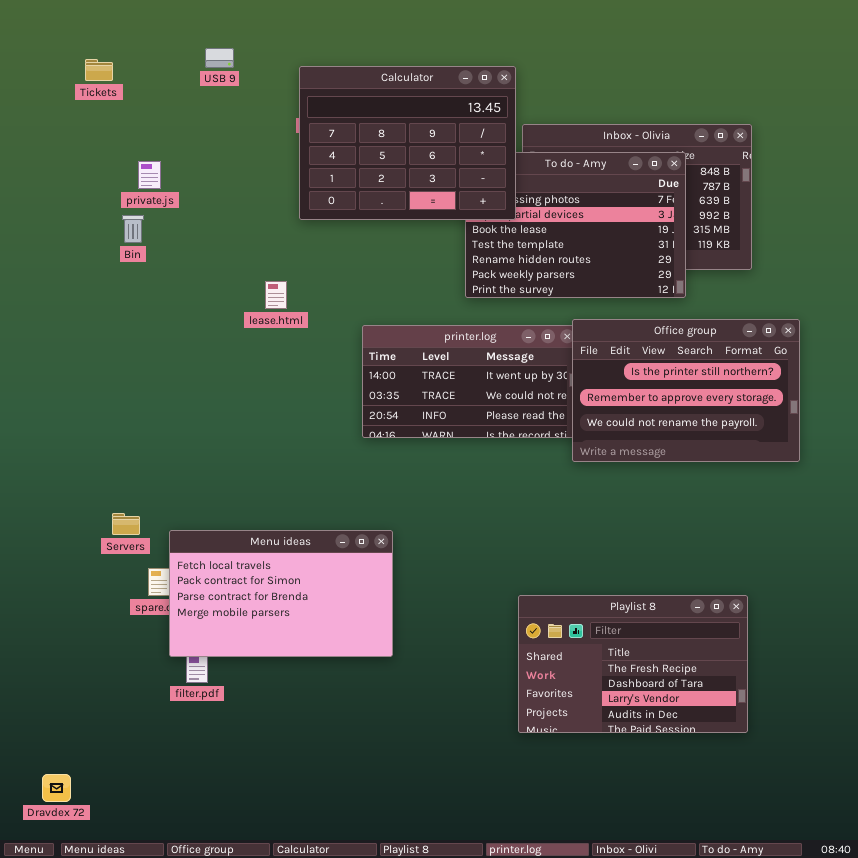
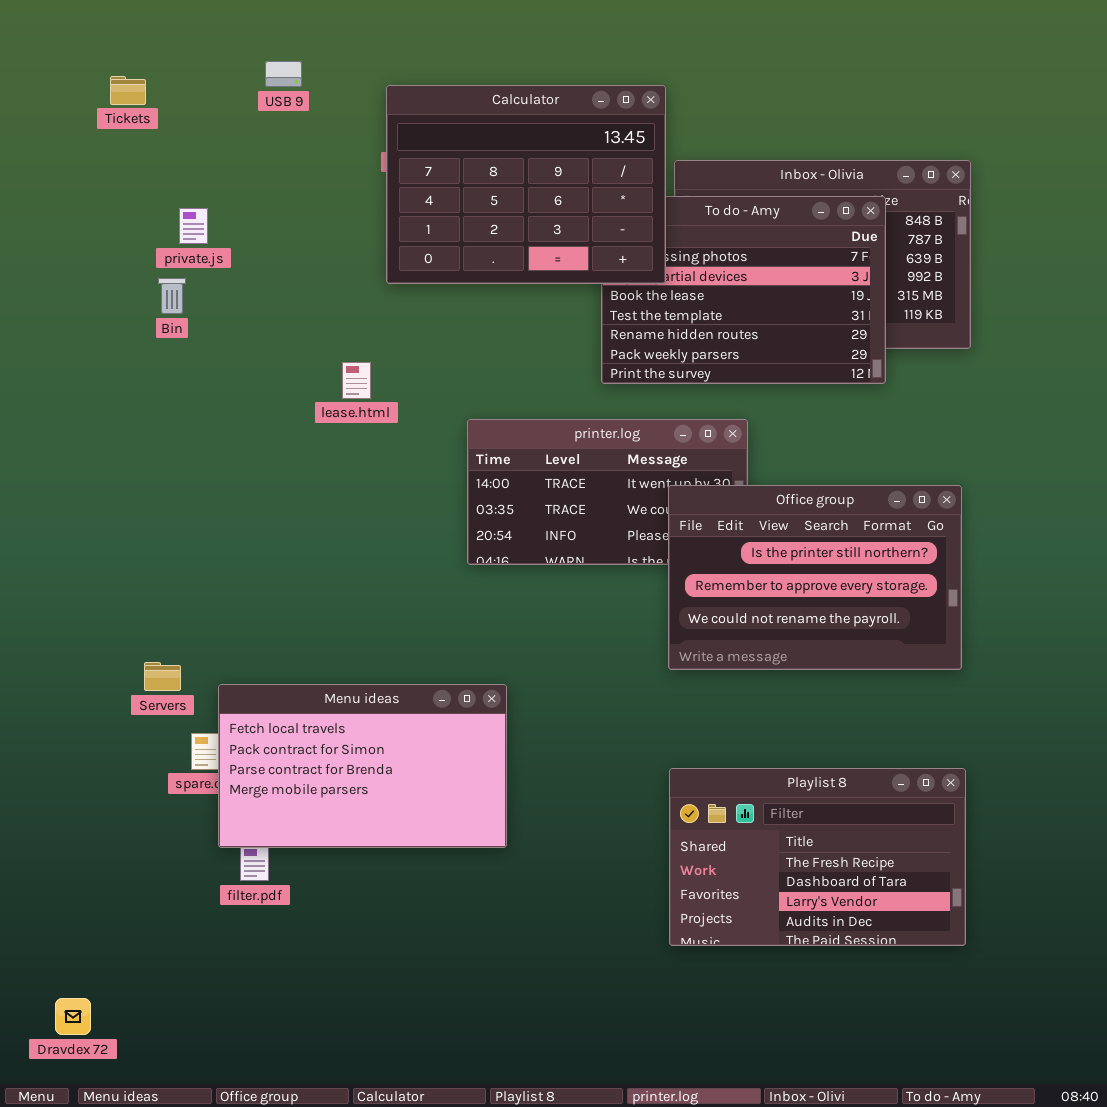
Office group: [572,319,800,462] -> [668,485,962,670], moved

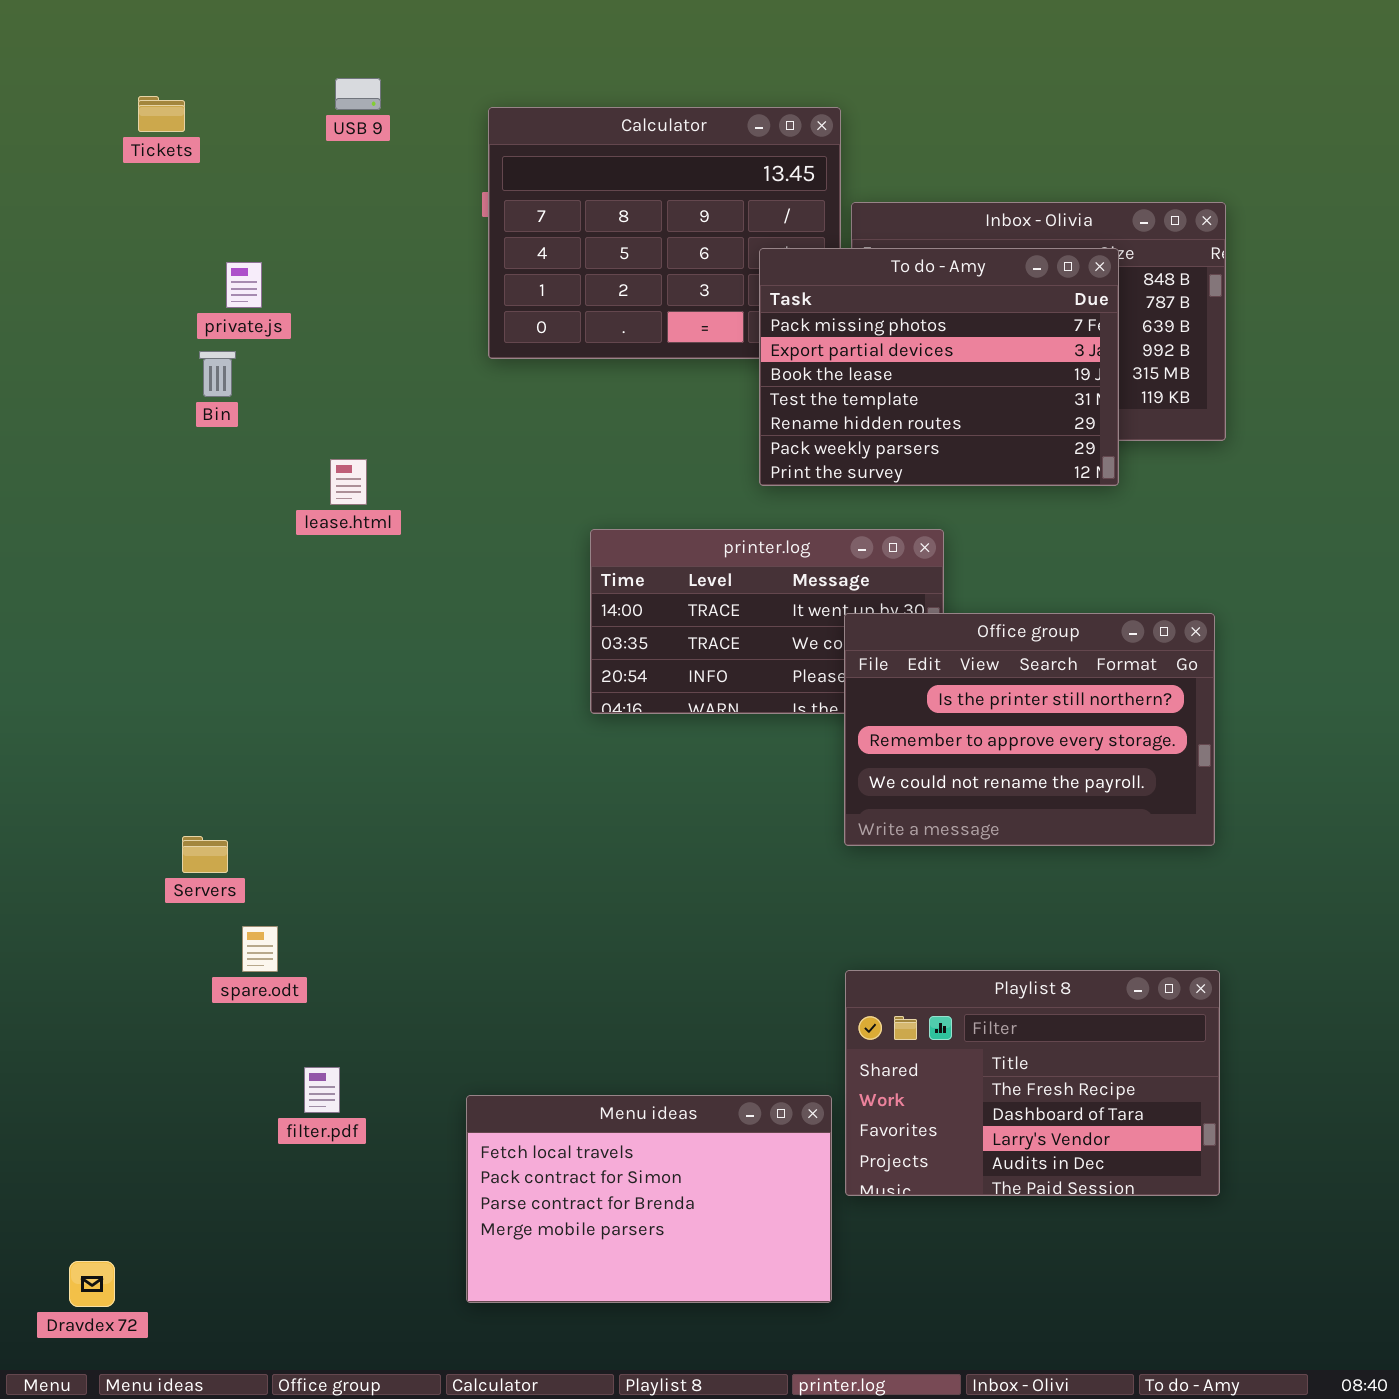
To do - Amy: [601,196,886,384] -> [759,248,1119,486], raised
lease.html: [342,362,371,399] -> [330,459,367,505], moved
Menu ideas: [218,684,507,848] -> [466,1095,832,1303], moved

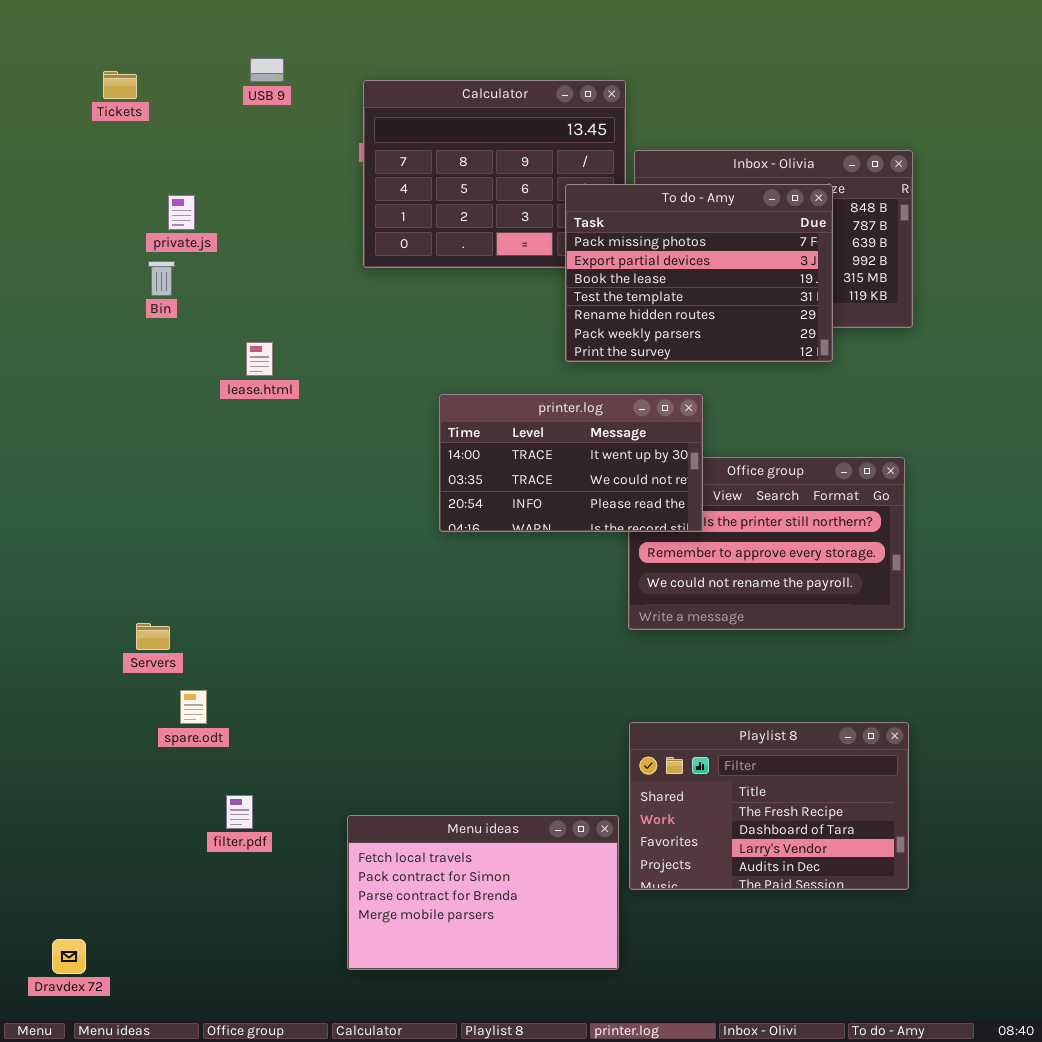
printer.log: [590,529,944,714] -> [439,394,703,532], raised

